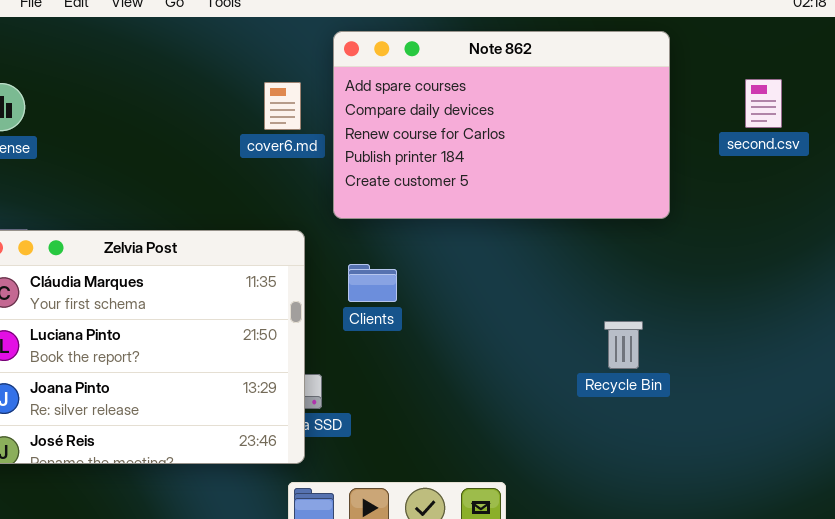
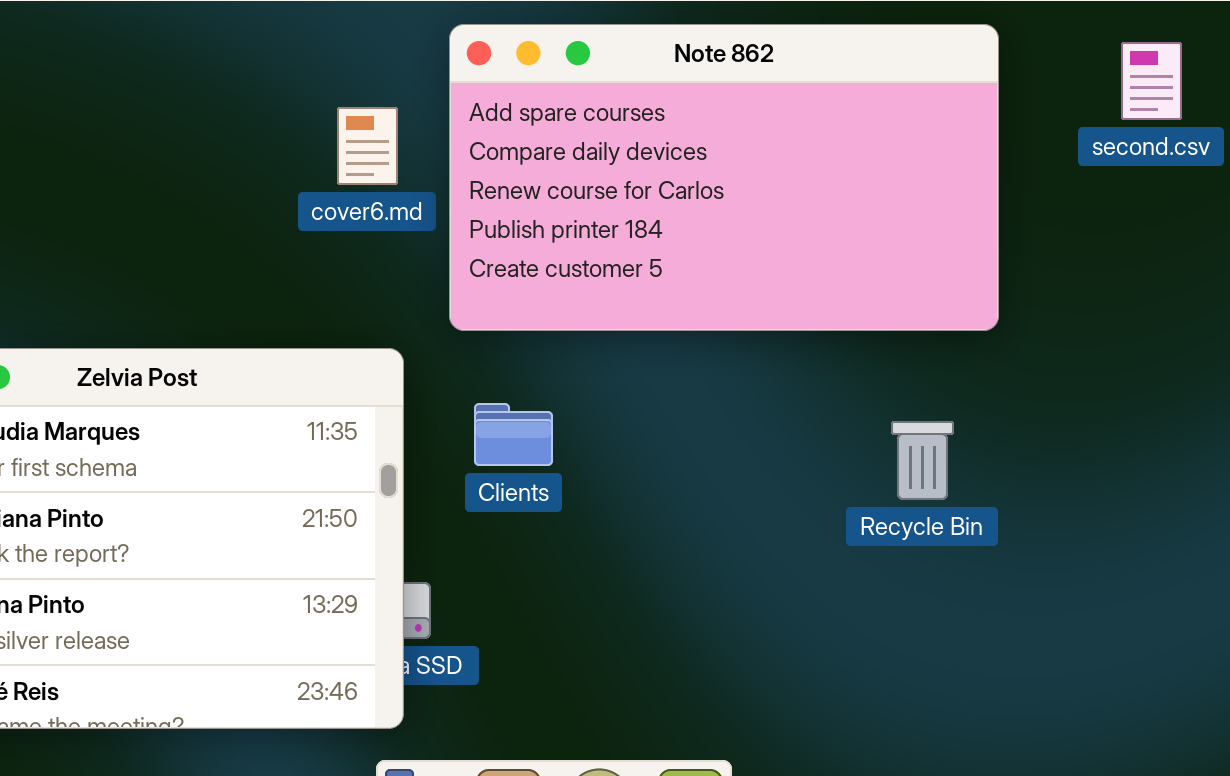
second.csv: [745,79,782,128] -> [1121,42,1182,120], moved
Recycle Bin: [604,321,643,369] -> [891,421,954,500], moved

